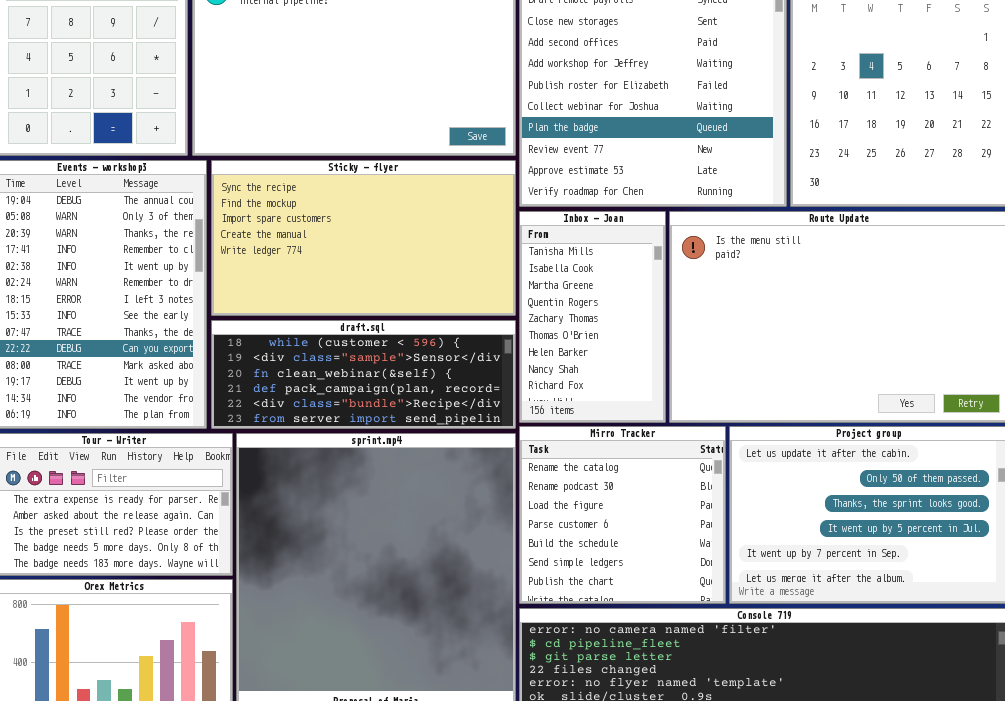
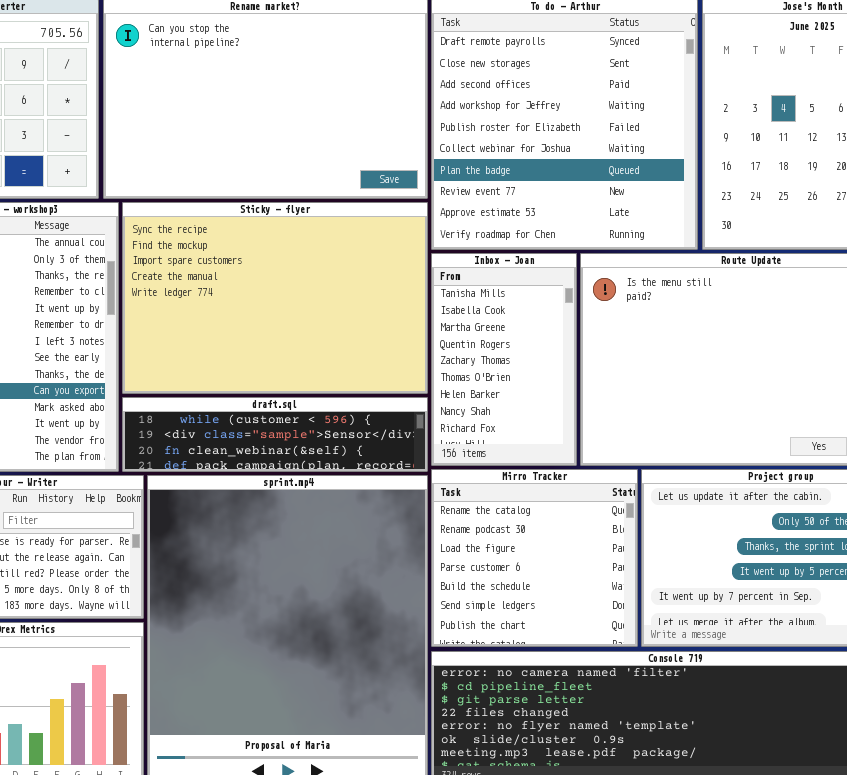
Sticky - flyer: [211,160,516,316] -> [122,202,428,394], resized
draft.sql: [211,320,516,429] -> [122,397,428,472], resized

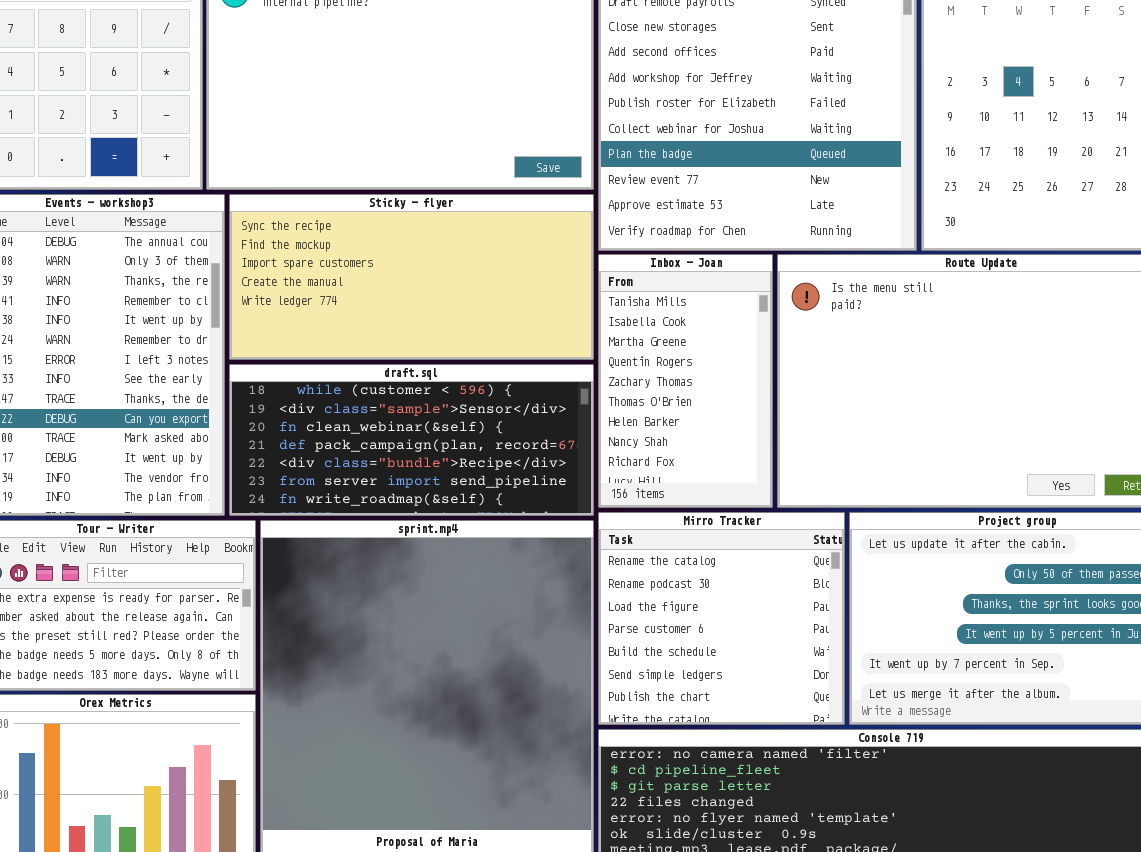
Sticky - flyer: [122,202,428,394] -> [229,194,594,360], resized
draft.sql: [122,397,428,472] -> [229,364,594,516], resized

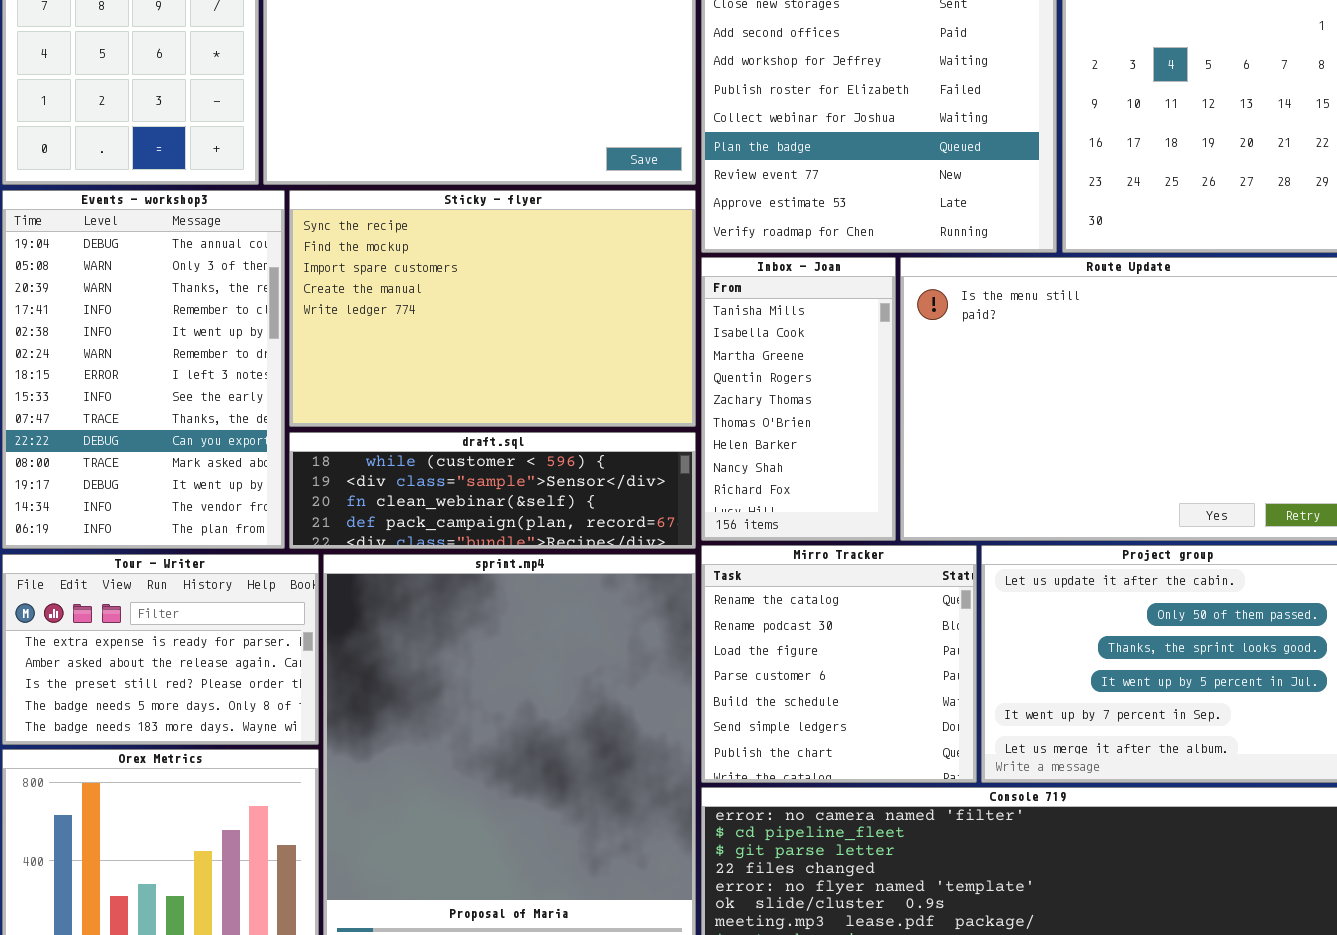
Sticky - flyer: [229,194,594,360] -> [289,190,696,427], resized
draft.sql: [229,364,594,516] -> [289,432,696,549], resized

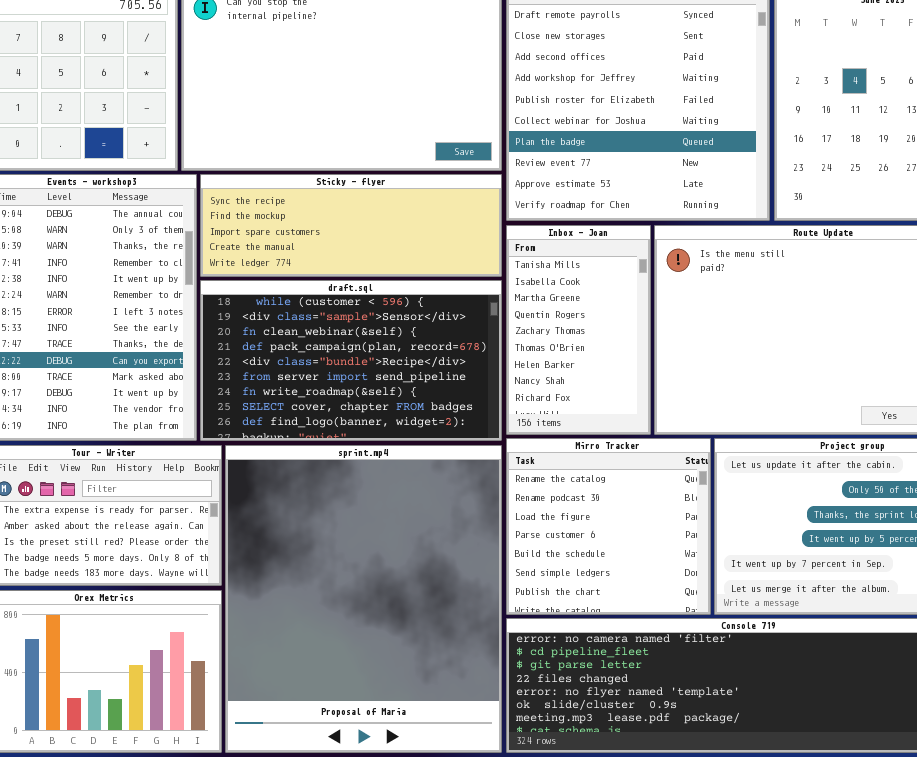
Sticky - flyer: [289,190,696,427] -> [200,174,502,277], resized
draft.sql: [289,432,696,549] -> [200,280,502,441], resized

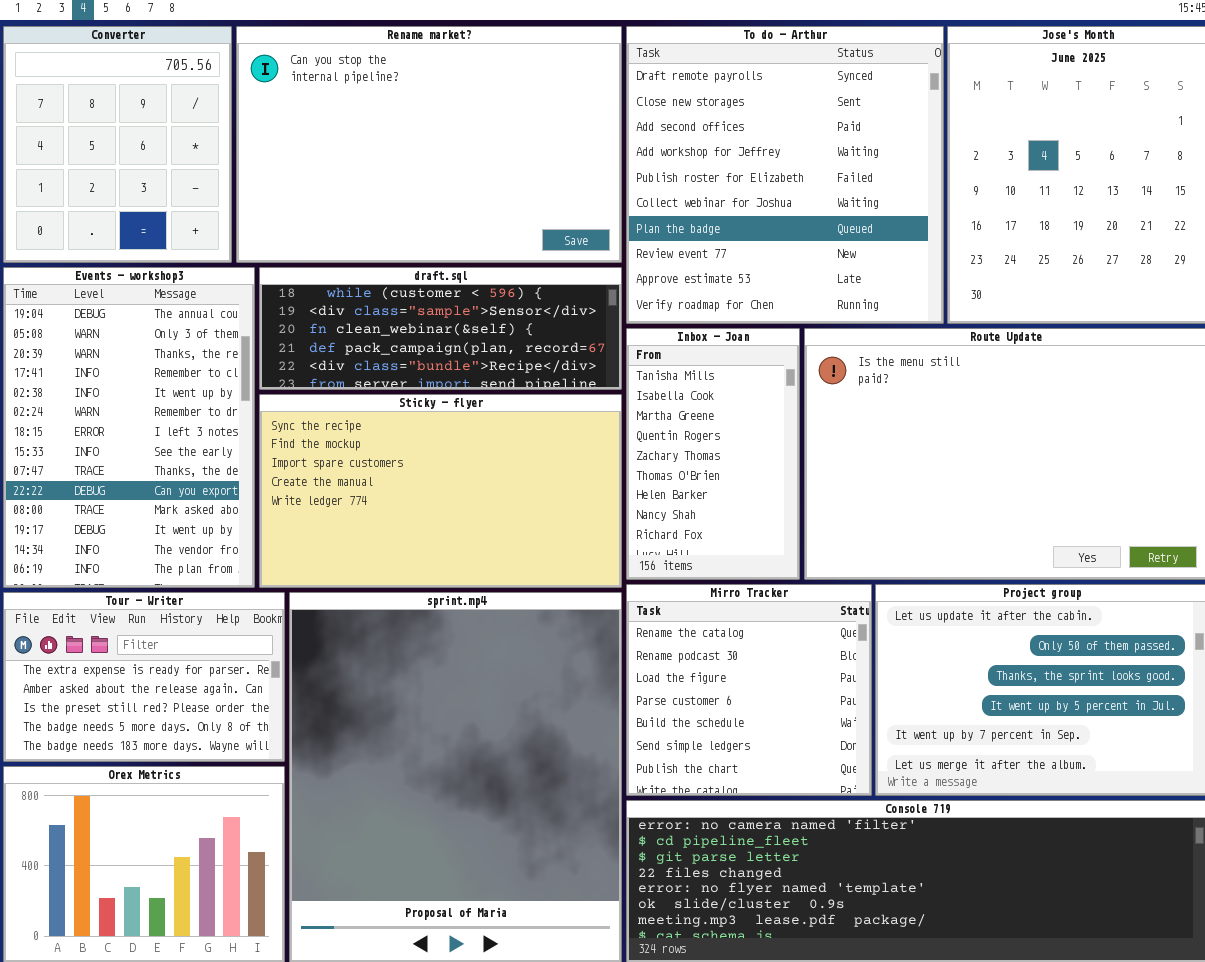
Sticky - flyer: [200,174,502,277] -> [259,394,622,588], moved, resized
draft.sql: [200,280,502,441] -> [259,267,622,390], moved, resized

